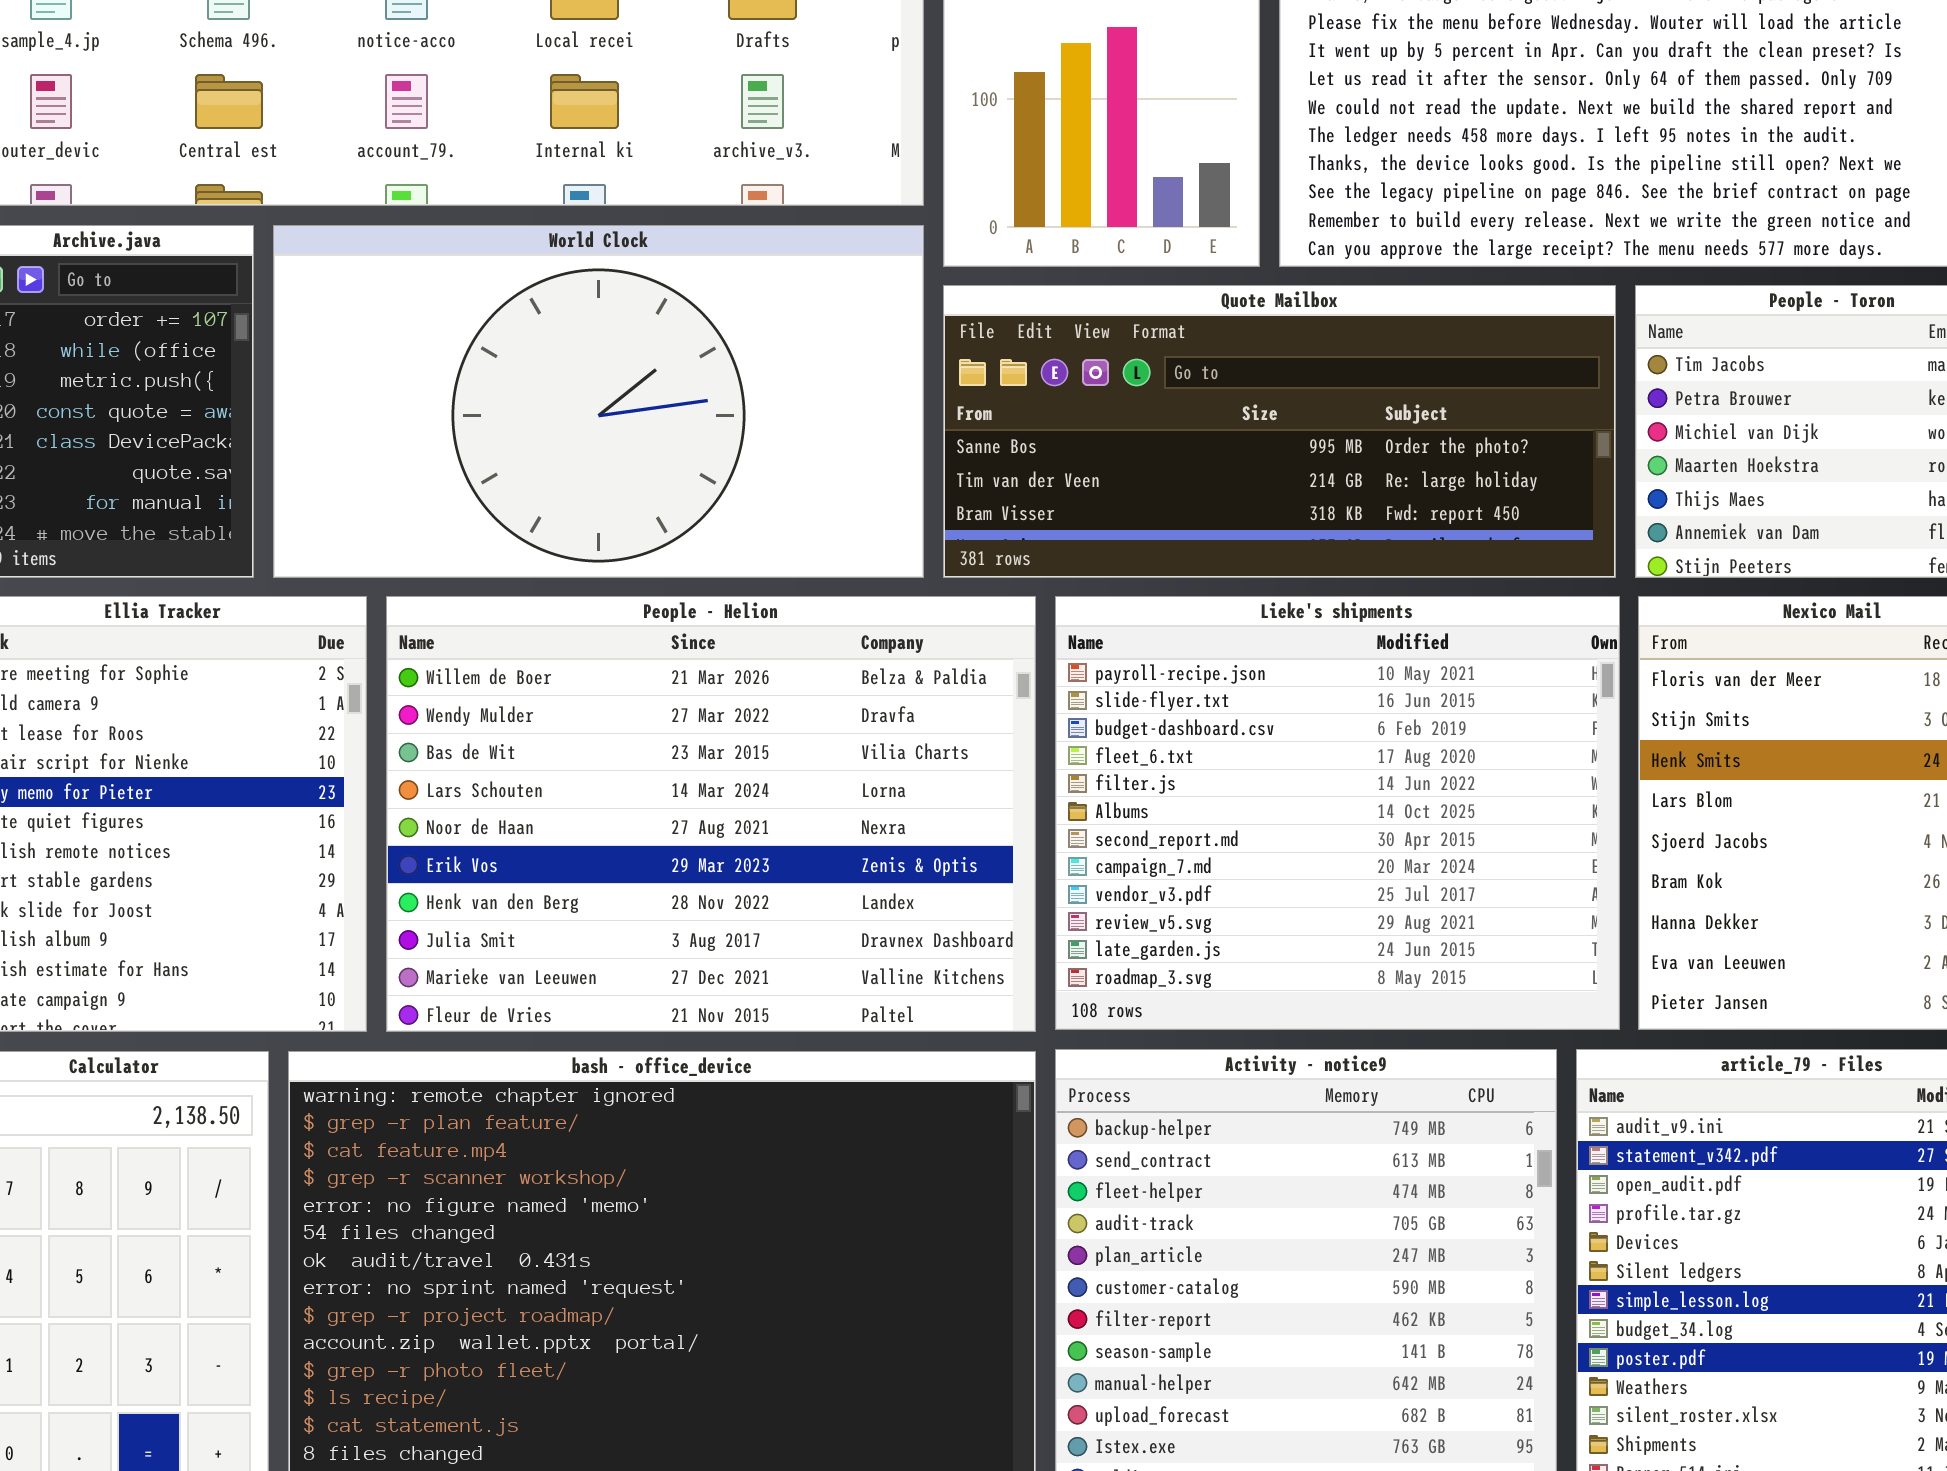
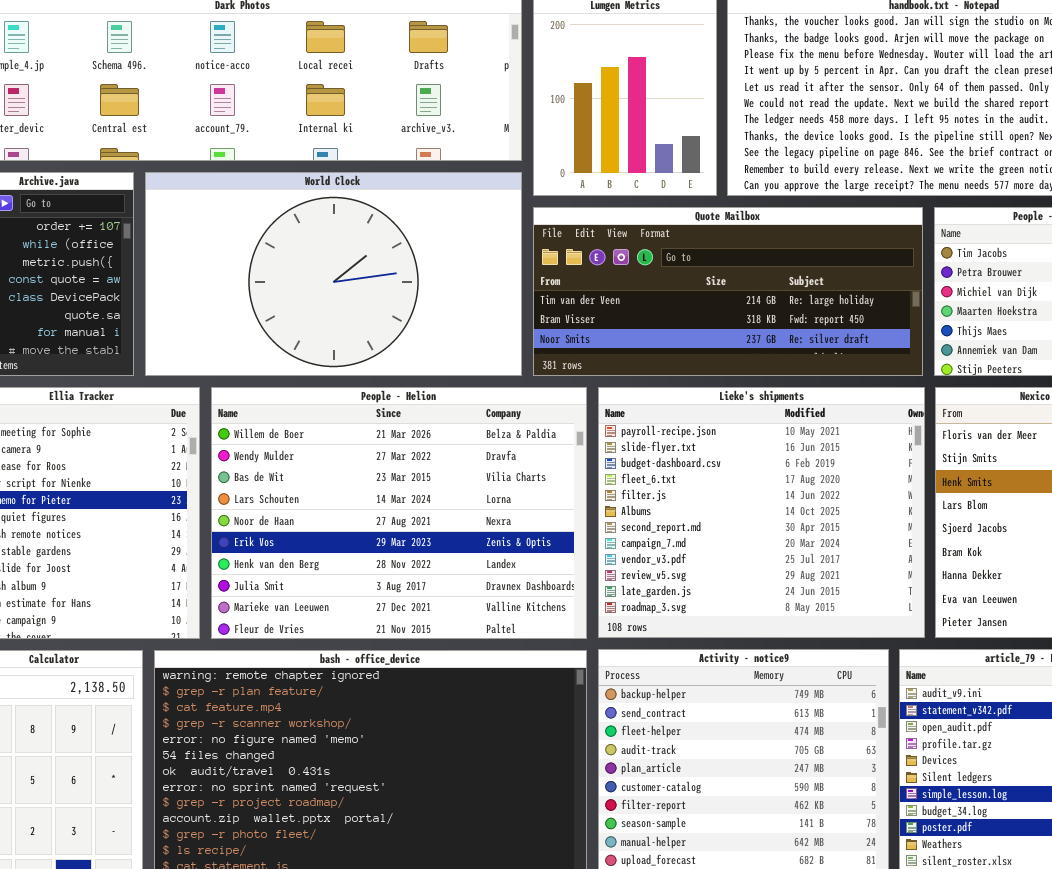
Quote Mailbox: [943,285,1616,578] -> [533,207,923,376], scrolled down 1 row

